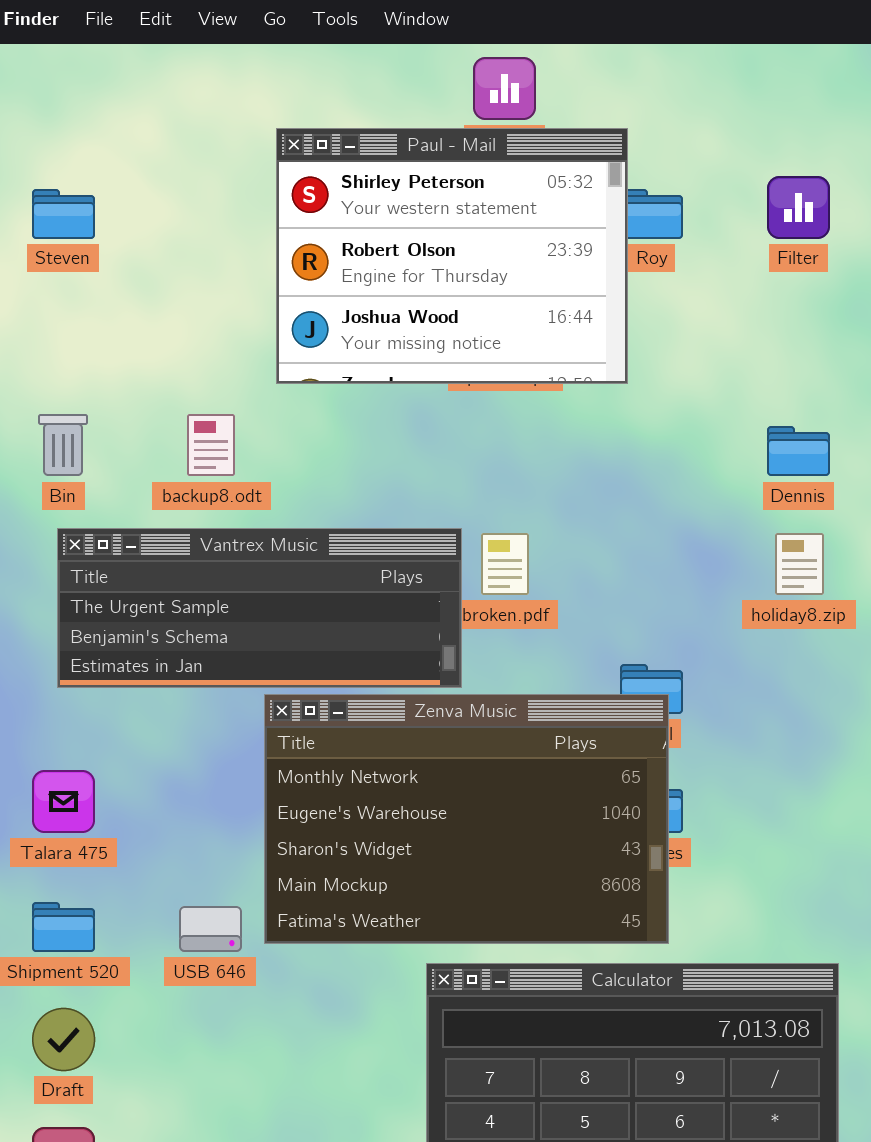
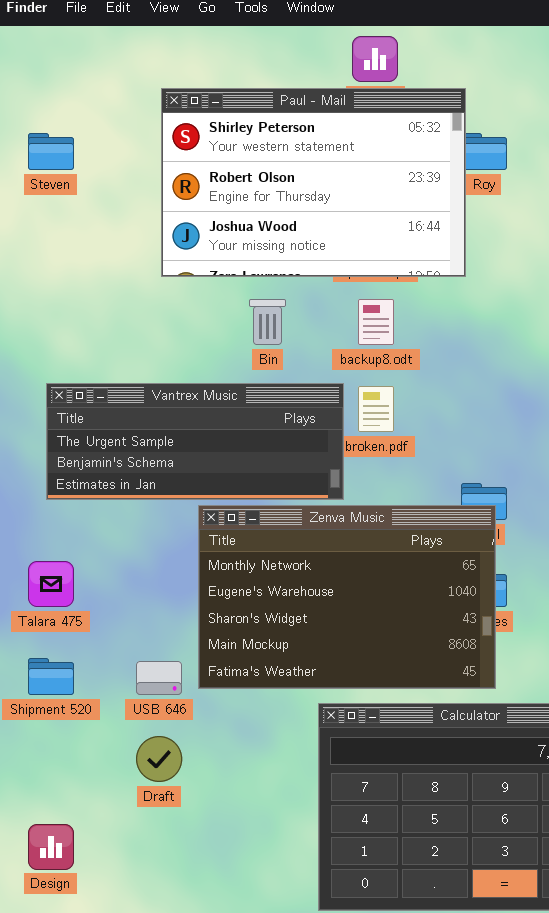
Paul - Mail: [276,128,628,384] -> [161,88,466,277], resized
Bin: [38,414,88,476] -> [249,299,286,345], moved
backup8.odt: [187,414,235,476] -> [358,299,394,345], moved
Draft: [32,1008,95,1071] -> [136,736,182,782], moved

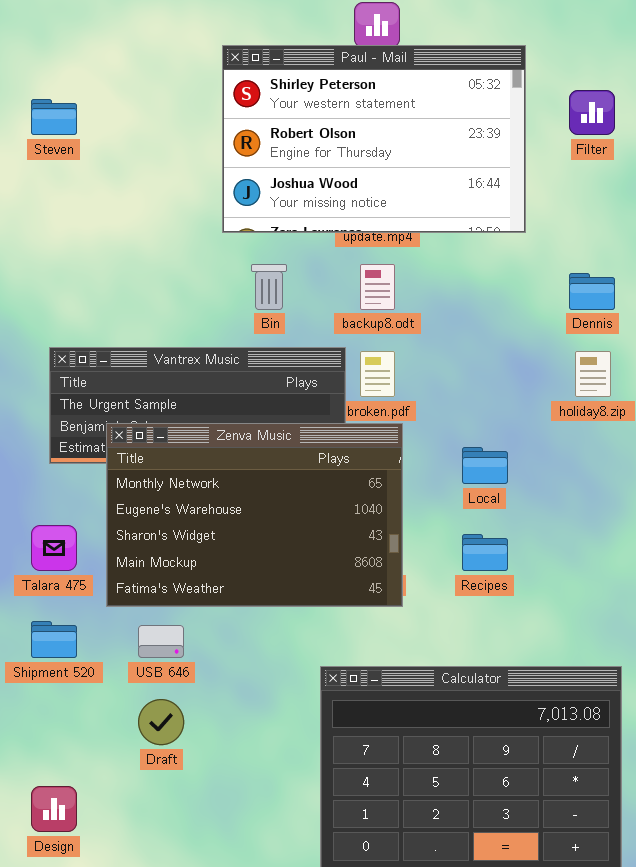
Paul - Mail: [161,88,466,277] -> [222,45,526,233], moved
Zenva Music: [198,505,496,689] -> [106,423,403,607], moved

